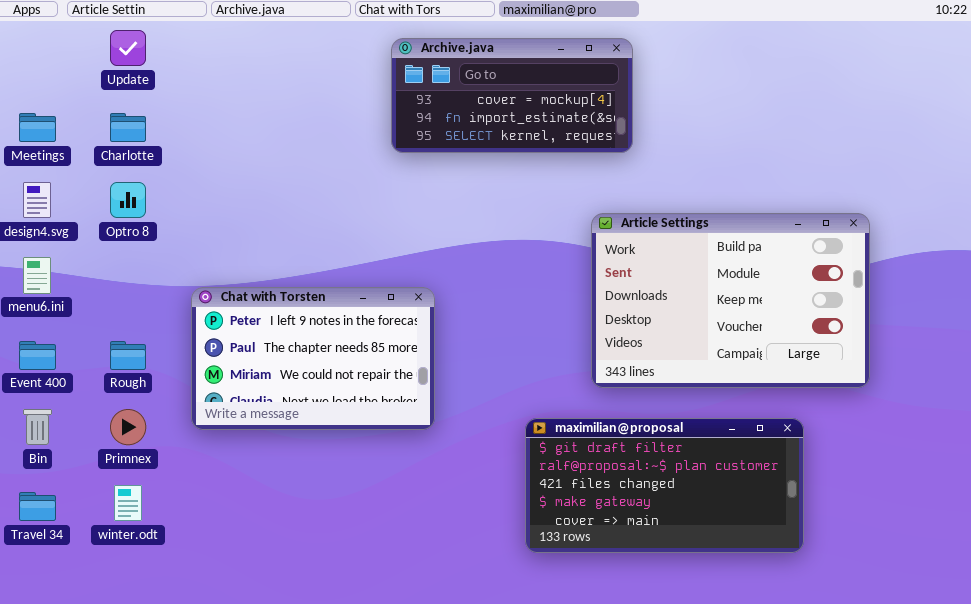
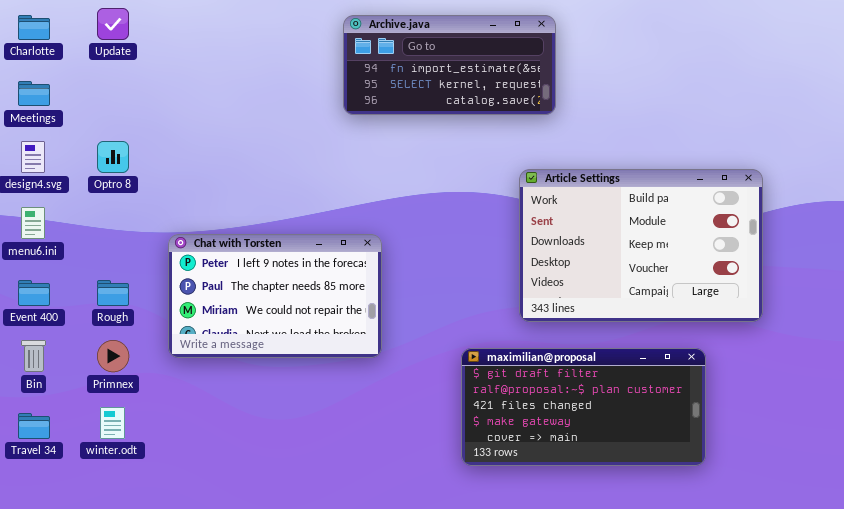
Archive.java: [391,38,633,153] -> [343,15,556,115], scrolled down 1 row
Charlotte: [110,113,146,142] -> [18,15,50,40], moved

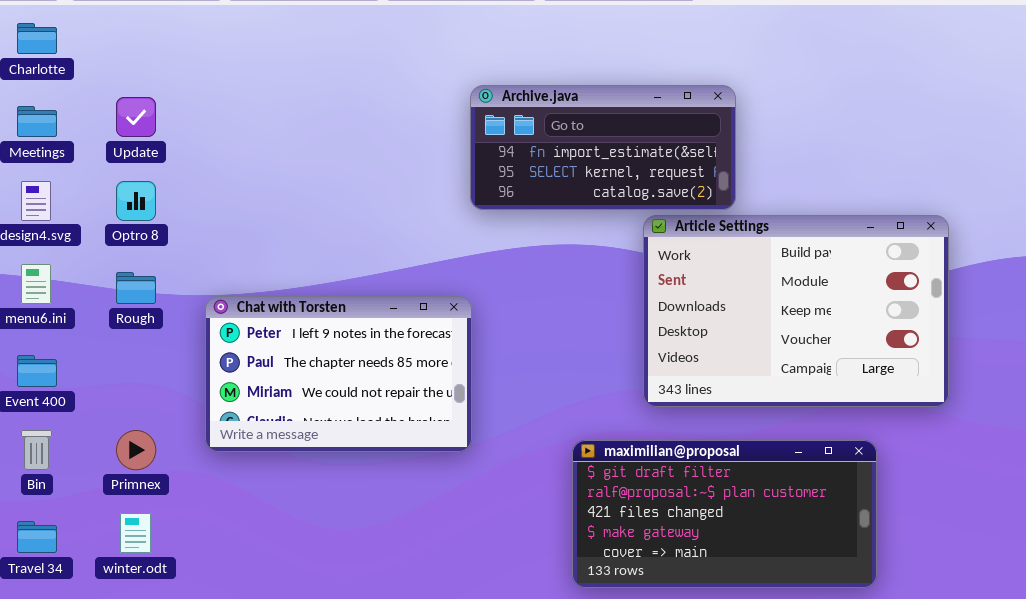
Update: [97,8,129,40] -> [116,97,156,137], moved
Archive.java: [343,15,556,115] -> [470,85,736,210], moved
Rough: [97,280,129,306] -> [116,272,156,304], moved

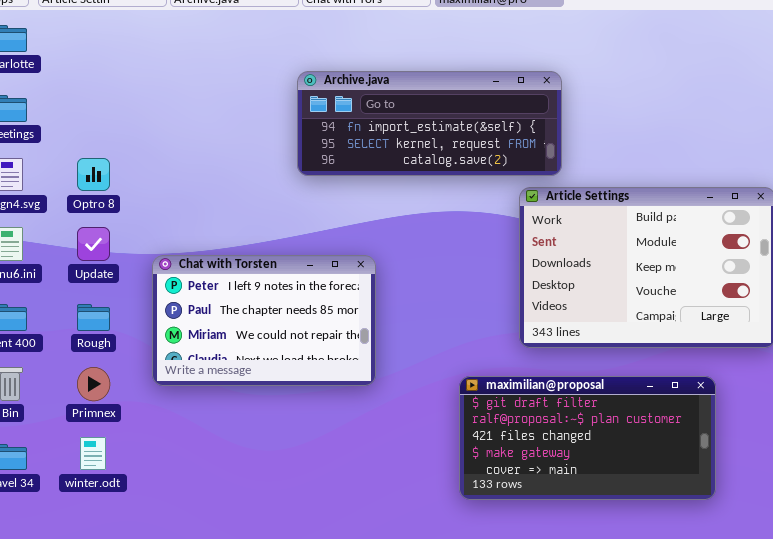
Archive.java: [470,85,736,210] -> [297,71,562,176], moved, resized
Update: [116,97,156,137] -> [77,227,110,261], moved
Rough: [116,272,156,304] -> [77,304,110,331], moved

